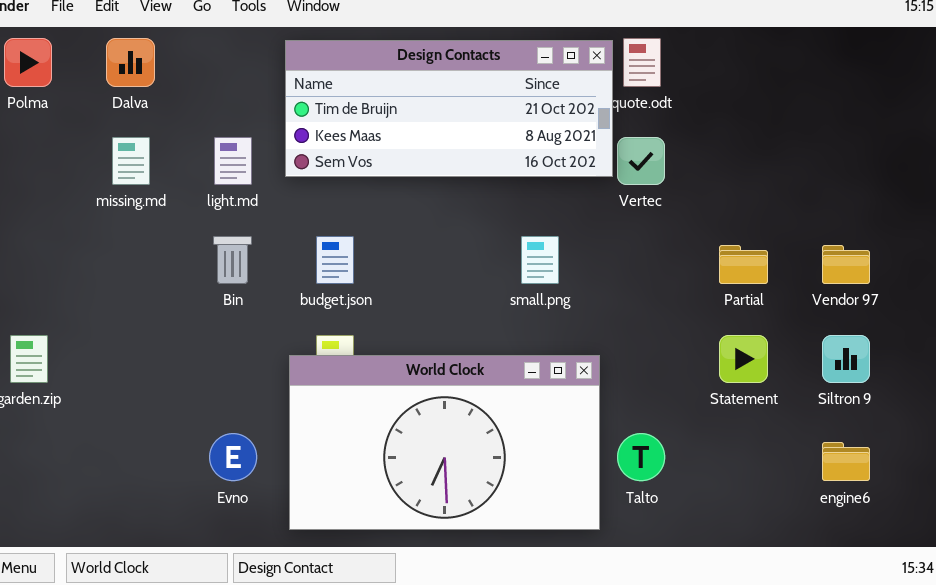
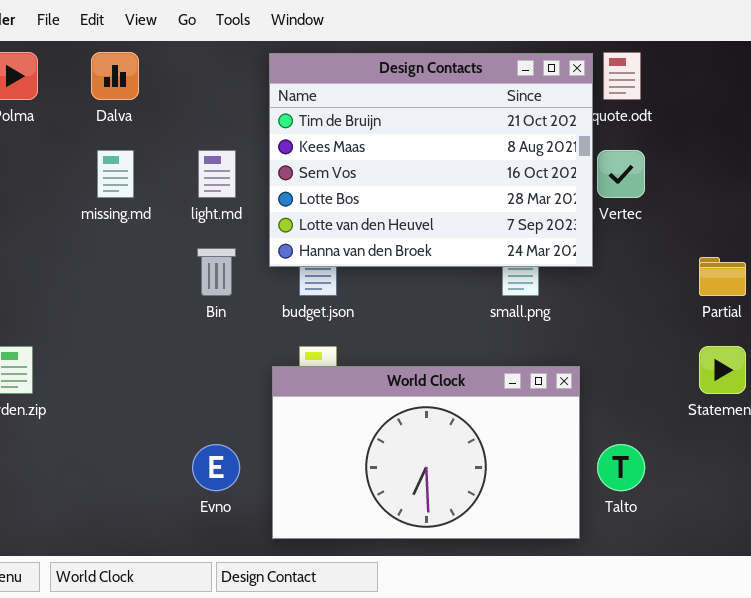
Design Contacts: [285,40,613,177] -> [269,53,593,267], resized

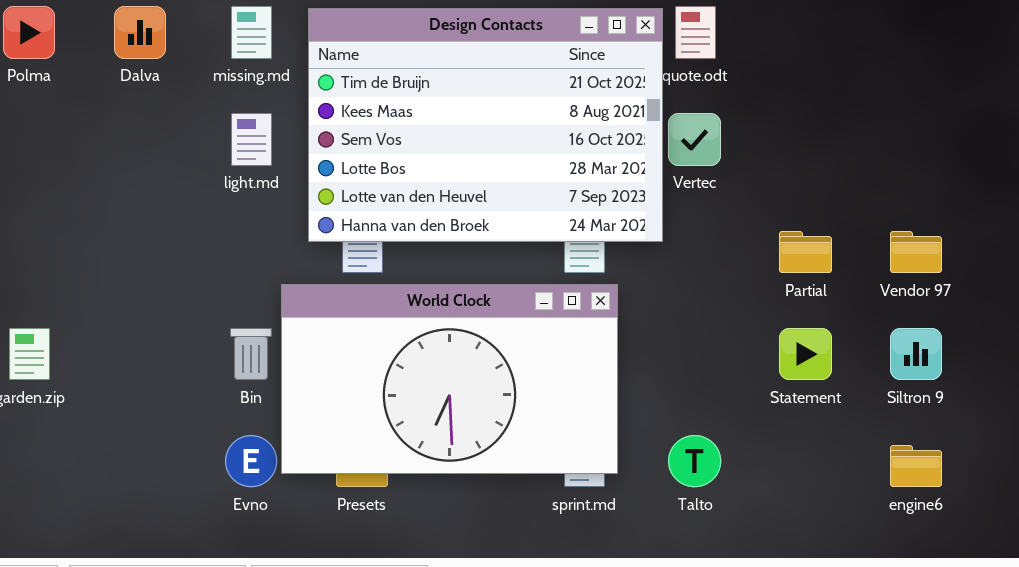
missing.md: [97,150,134,198] -> [231,6,272,59], moved
Bin: [197,248,236,296] -> [230,328,272,380], moved
World Clock: [272,366,580,539] -> [281,284,618,474], moved

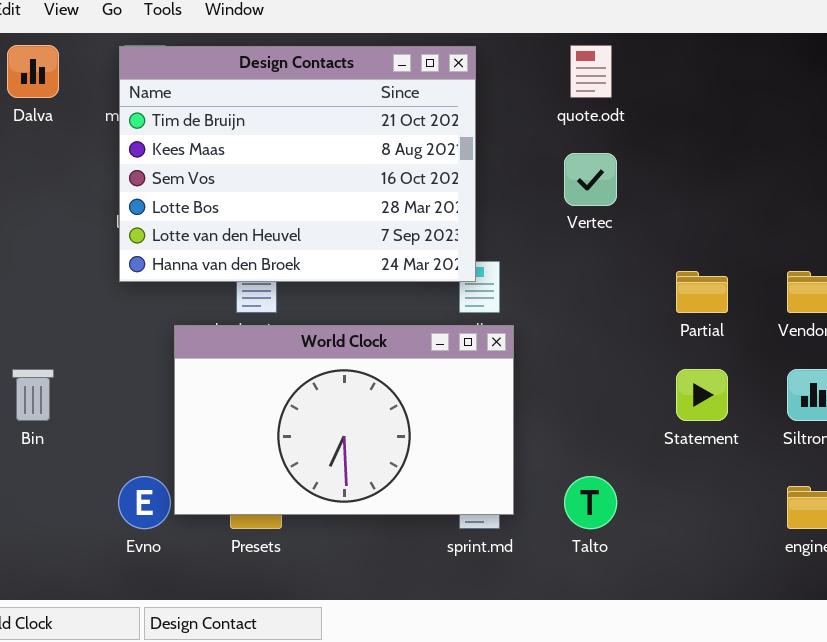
Design Contacts: [308,8,663,242] -> [119,46,476,282], moved
Bin: [230,328,272,380] -> [12,369,54,421], moved

